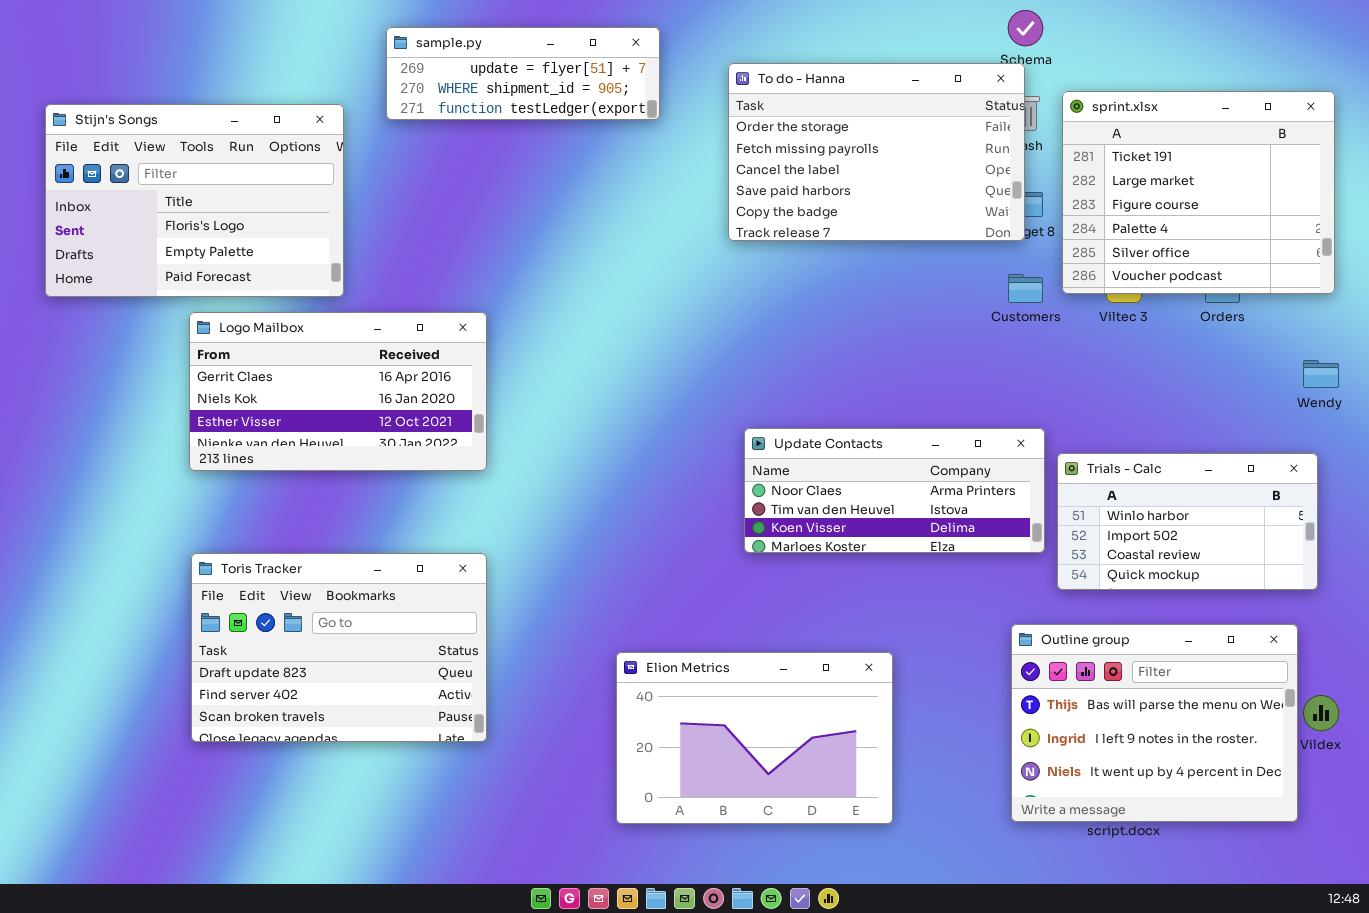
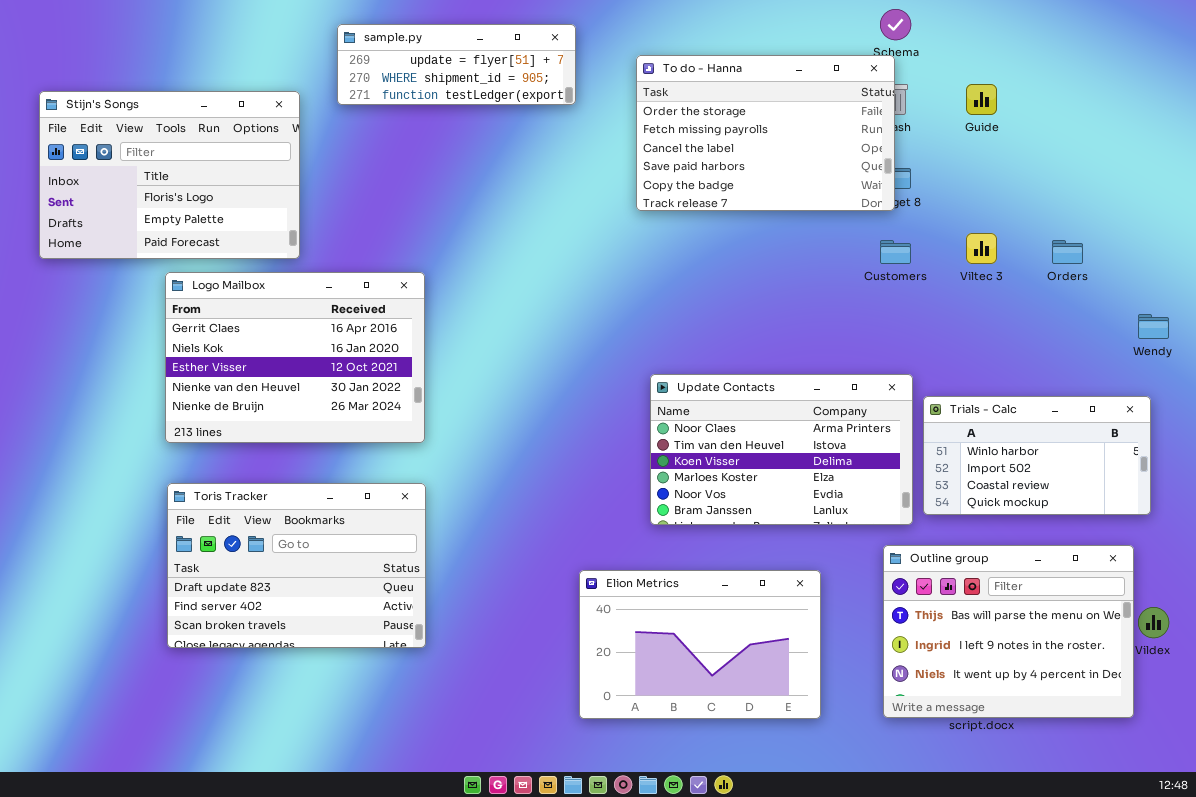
sprint.xlsx: [1062,91,1335,294] -> none, closed
Logo Mailbox: [189,312,487,471] -> [165,272,425,443], resized
Update Contacts: [744,428,1045,553] -> [650,374,913,525], resized
Elion Metrics: [616,652,893,824] -> [579,570,821,719], moved

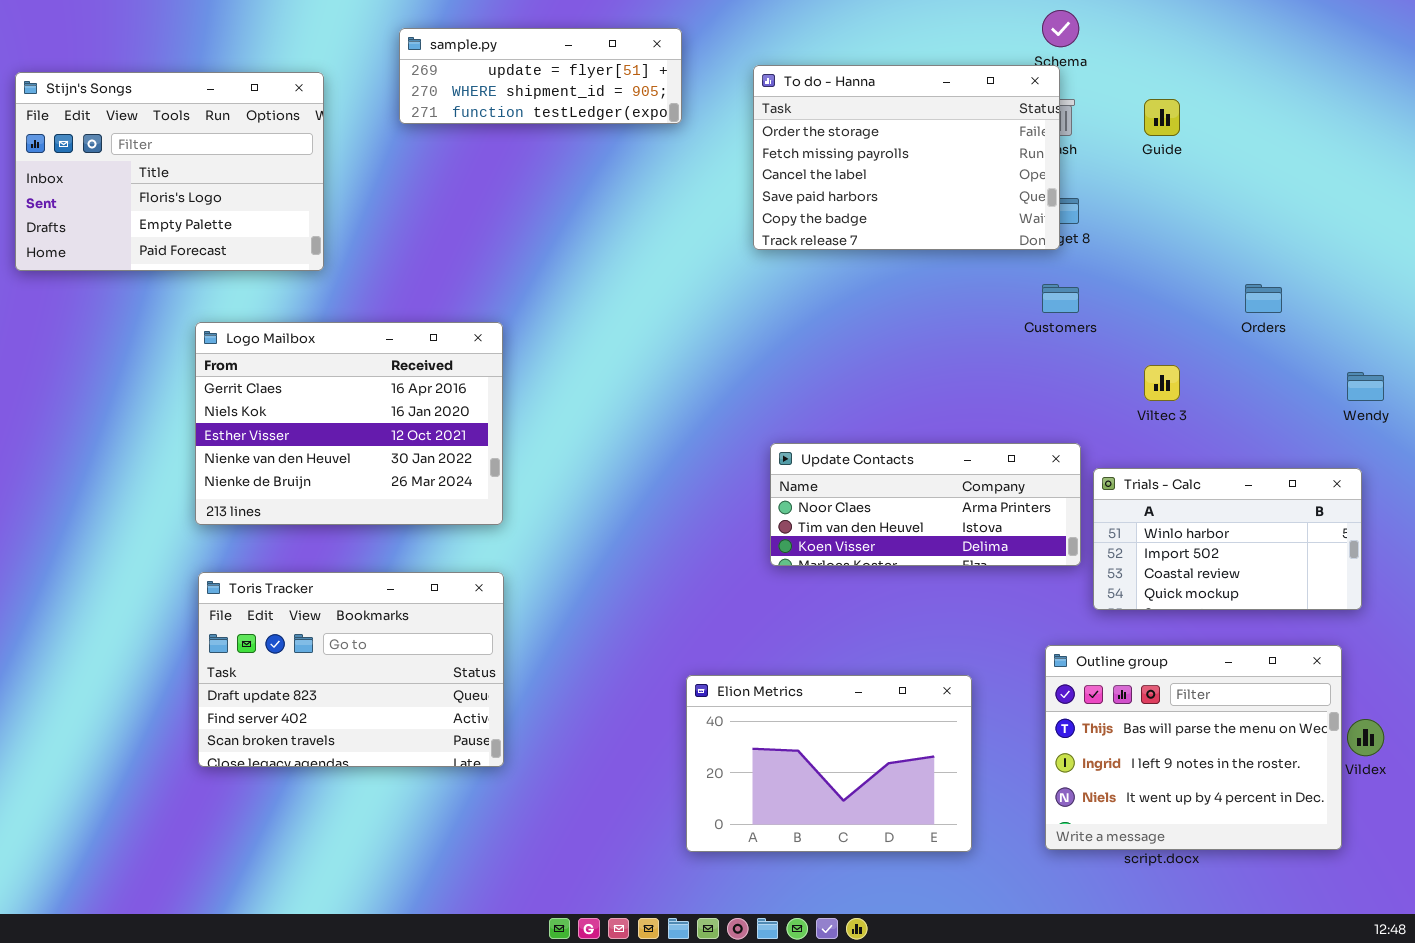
Stijn's Songs: [39,91,300,259] -> [15,72,324,271], moved
Viltec 3: [966,233,997,264] -> [1144,365,1180,401], moved
Update Contacts: [650,374,913,525] -> [770,443,1081,566], resized

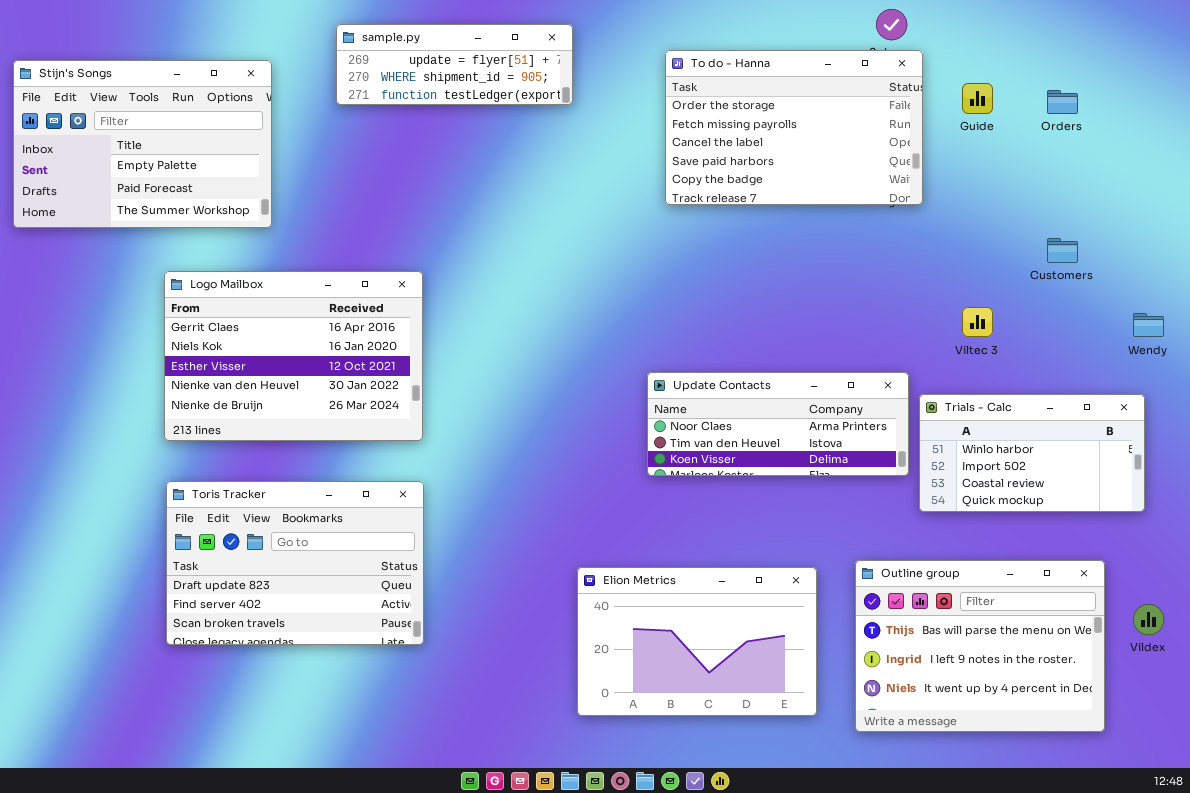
To do - Hanna: [753,65,1060,250] -> [665,50,923,205], moved
Stijn's Songs: [15,72,324,271] -> [13,60,272,228], scrolled down 1 row
Customers: [1042,284,1079,313] -> [1047,238,1078,263], moved
Orders: [1245,284,1282,313] -> [1047,90,1078,114], moved
Outline group: [1045,645,1342,850] -> [855,560,1105,732], moved

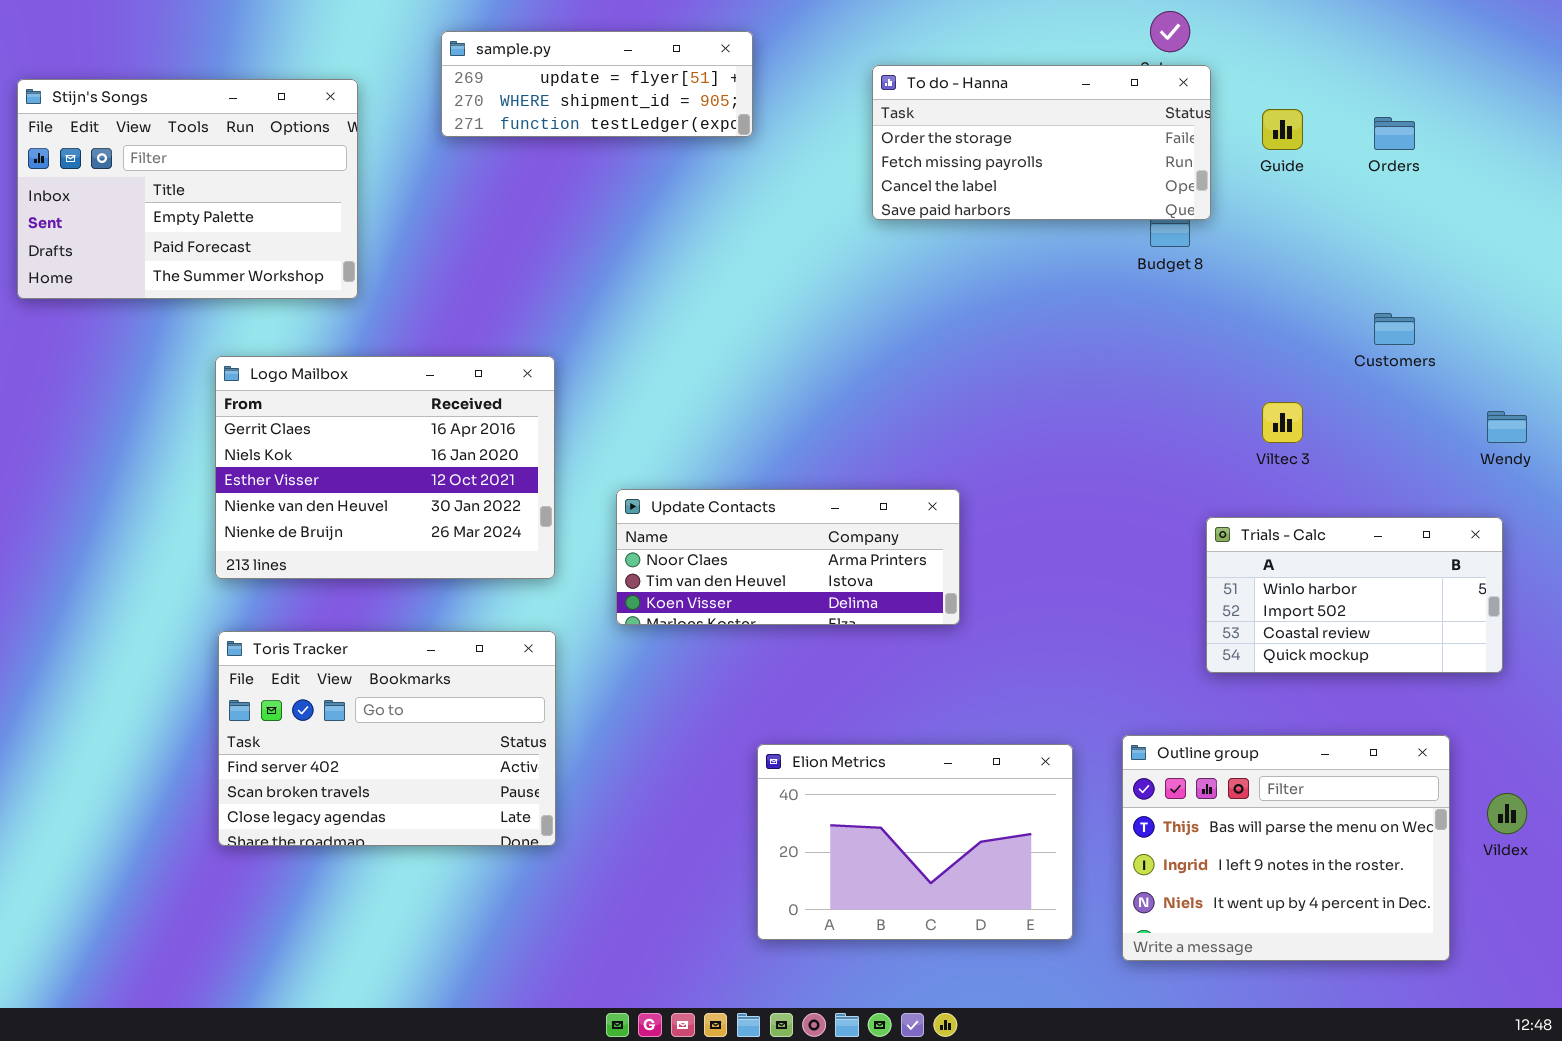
To do - Hanna: [665,50,923,205] -> [872,65,1211,220], resized
Update Contacts: [647,372,909,476] -> [616,489,960,625], moved
Toris Tracker: [166,481,424,645] -> [218,631,556,846], scrolled down 1 row

